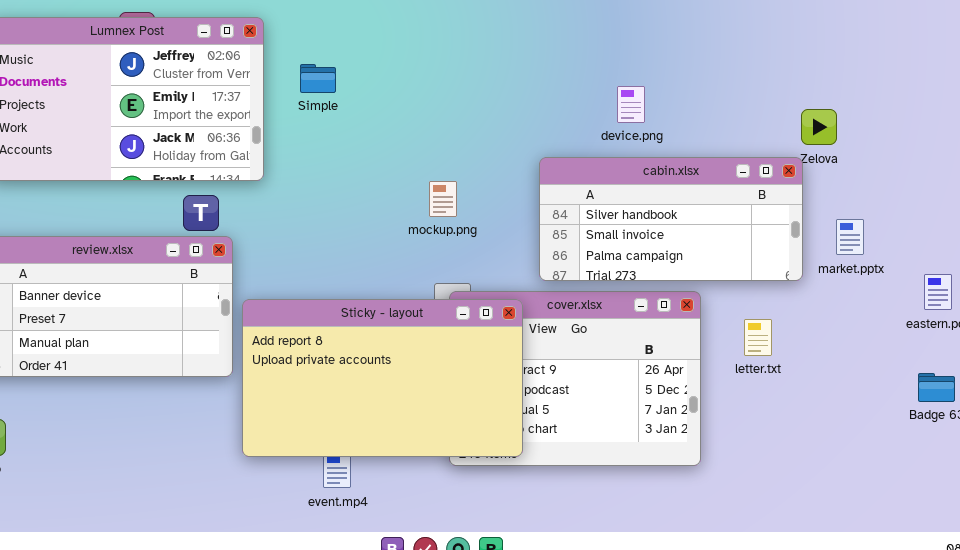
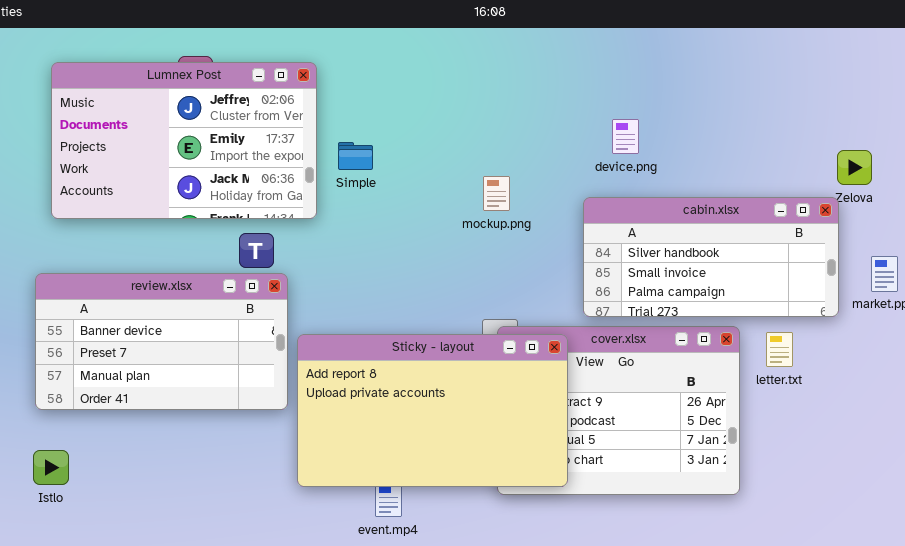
Simple: [300,64,336,93] -> [338,142,373,170], moved
device.png: [617,86,645,123] -> [612,119,639,154], moved
mockup.png: [429,181,457,217] -> [483,176,510,211], moved
letter.txt: [744,319,772,356] -> [766,332,793,367], moved

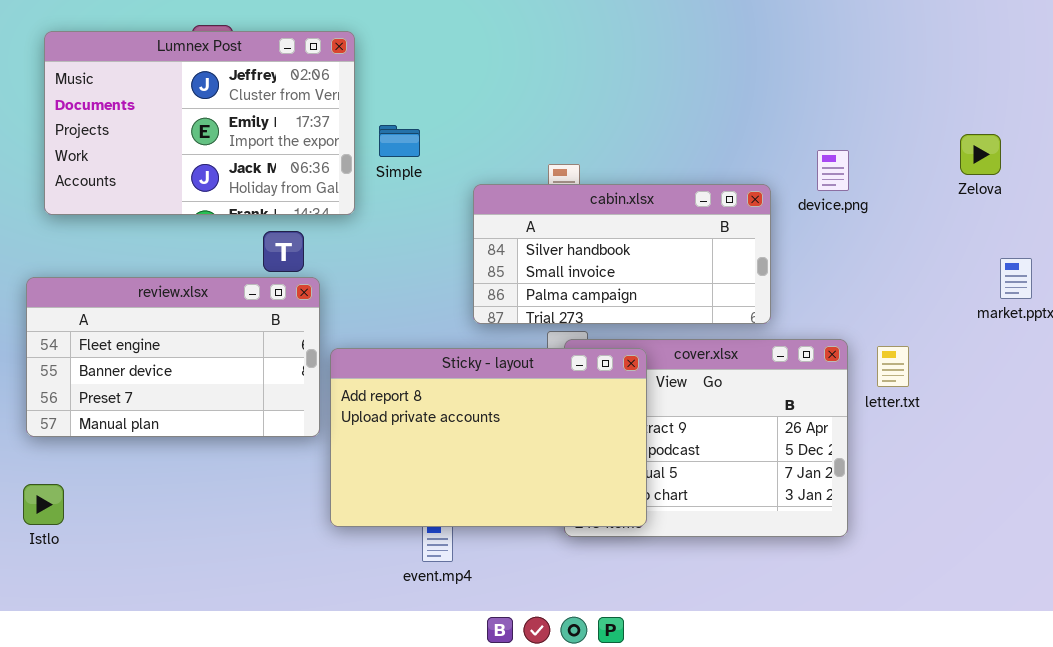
device.png: [612,119,639,154] -> [817,150,849,191], moved
cabin.xlsx: [583,197,839,317] -> [473,184,771,324], moved
review.xlsx: [35,273,288,410] -> [26,277,320,437], scrolled up 1 row

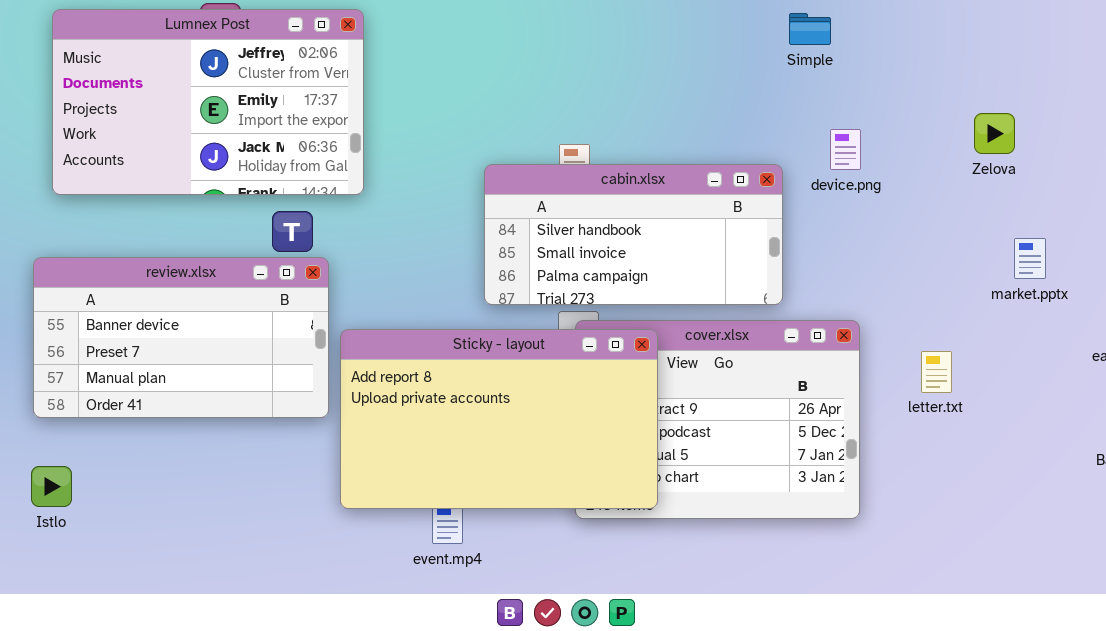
Simple: [379,125,420,157] -> [789,13,831,45], moved
review.xlsx: [26,277,320,437] -> [33,257,329,418], scrolled down 1 row
letter.txt: [877,346,909,387] -> [921,351,952,393], moved

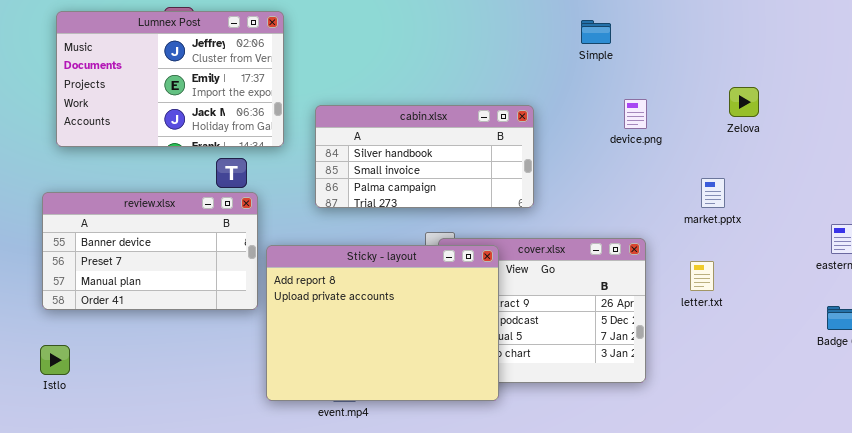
Simple: [789,13,831,45] -> [581,20,611,44], moved
cabin.xlsx: [484,164,783,305] -> [315,105,534,208], moved
market.pptx: [1014,238,1046,279] -> [701,178,725,208], moved
Sticky - layout: [340,329,658,509] -> [266,245,499,401], resized

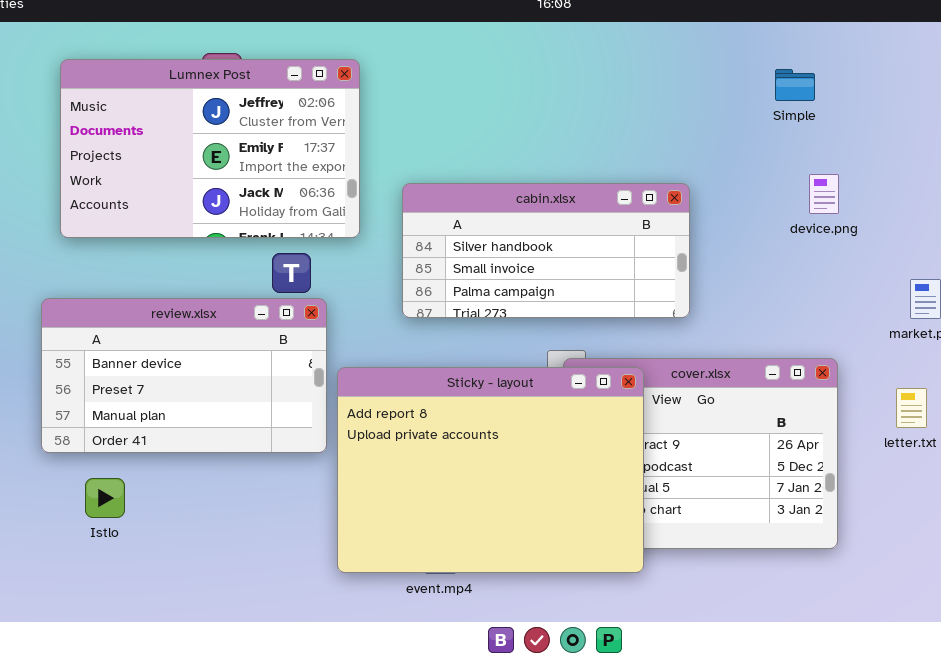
Simple: [581,20,611,44] -> [775,69,815,101], moved
Istlo: [40,345,70,375] -> [85,478,125,518], moved

